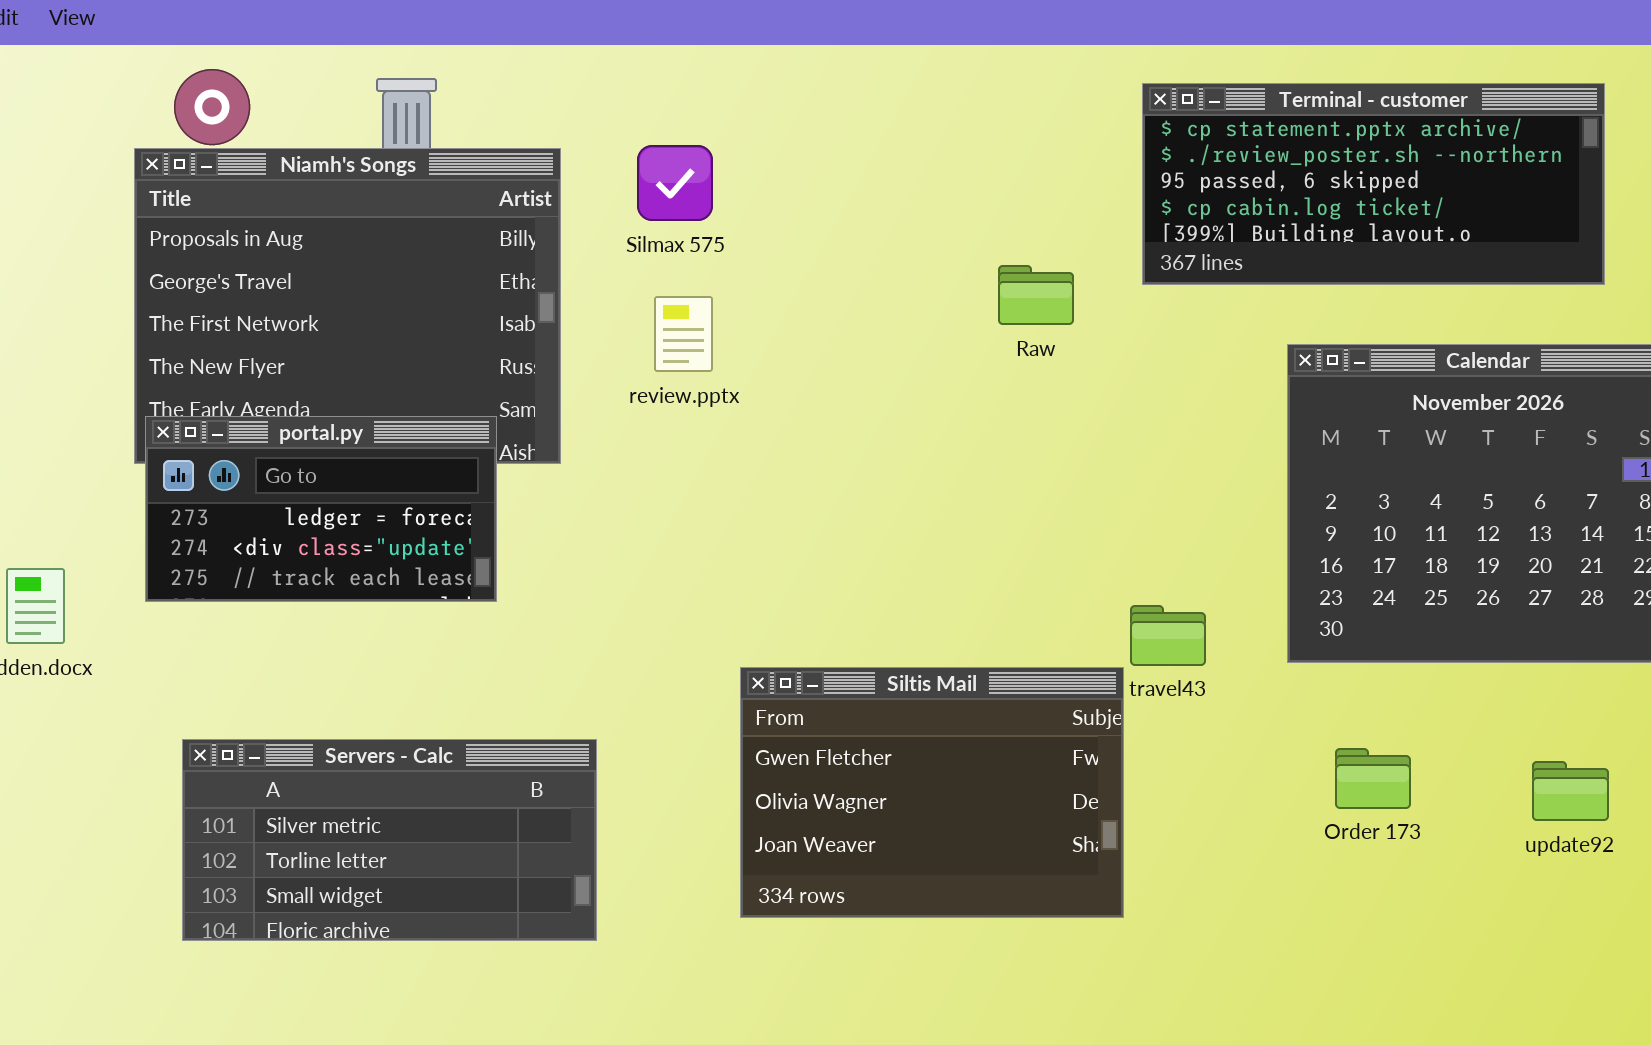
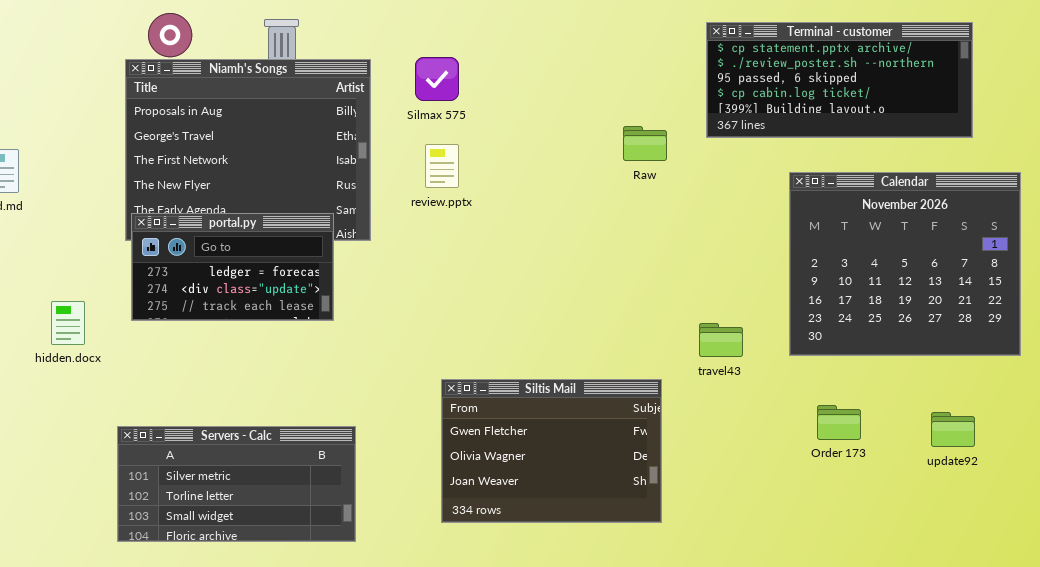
Siltis Mail: [740,667,1124,918] -> [441,379,662,523], moved
Servers - Calc: [182,739,597,941] -> [117,426,356,542], moved

